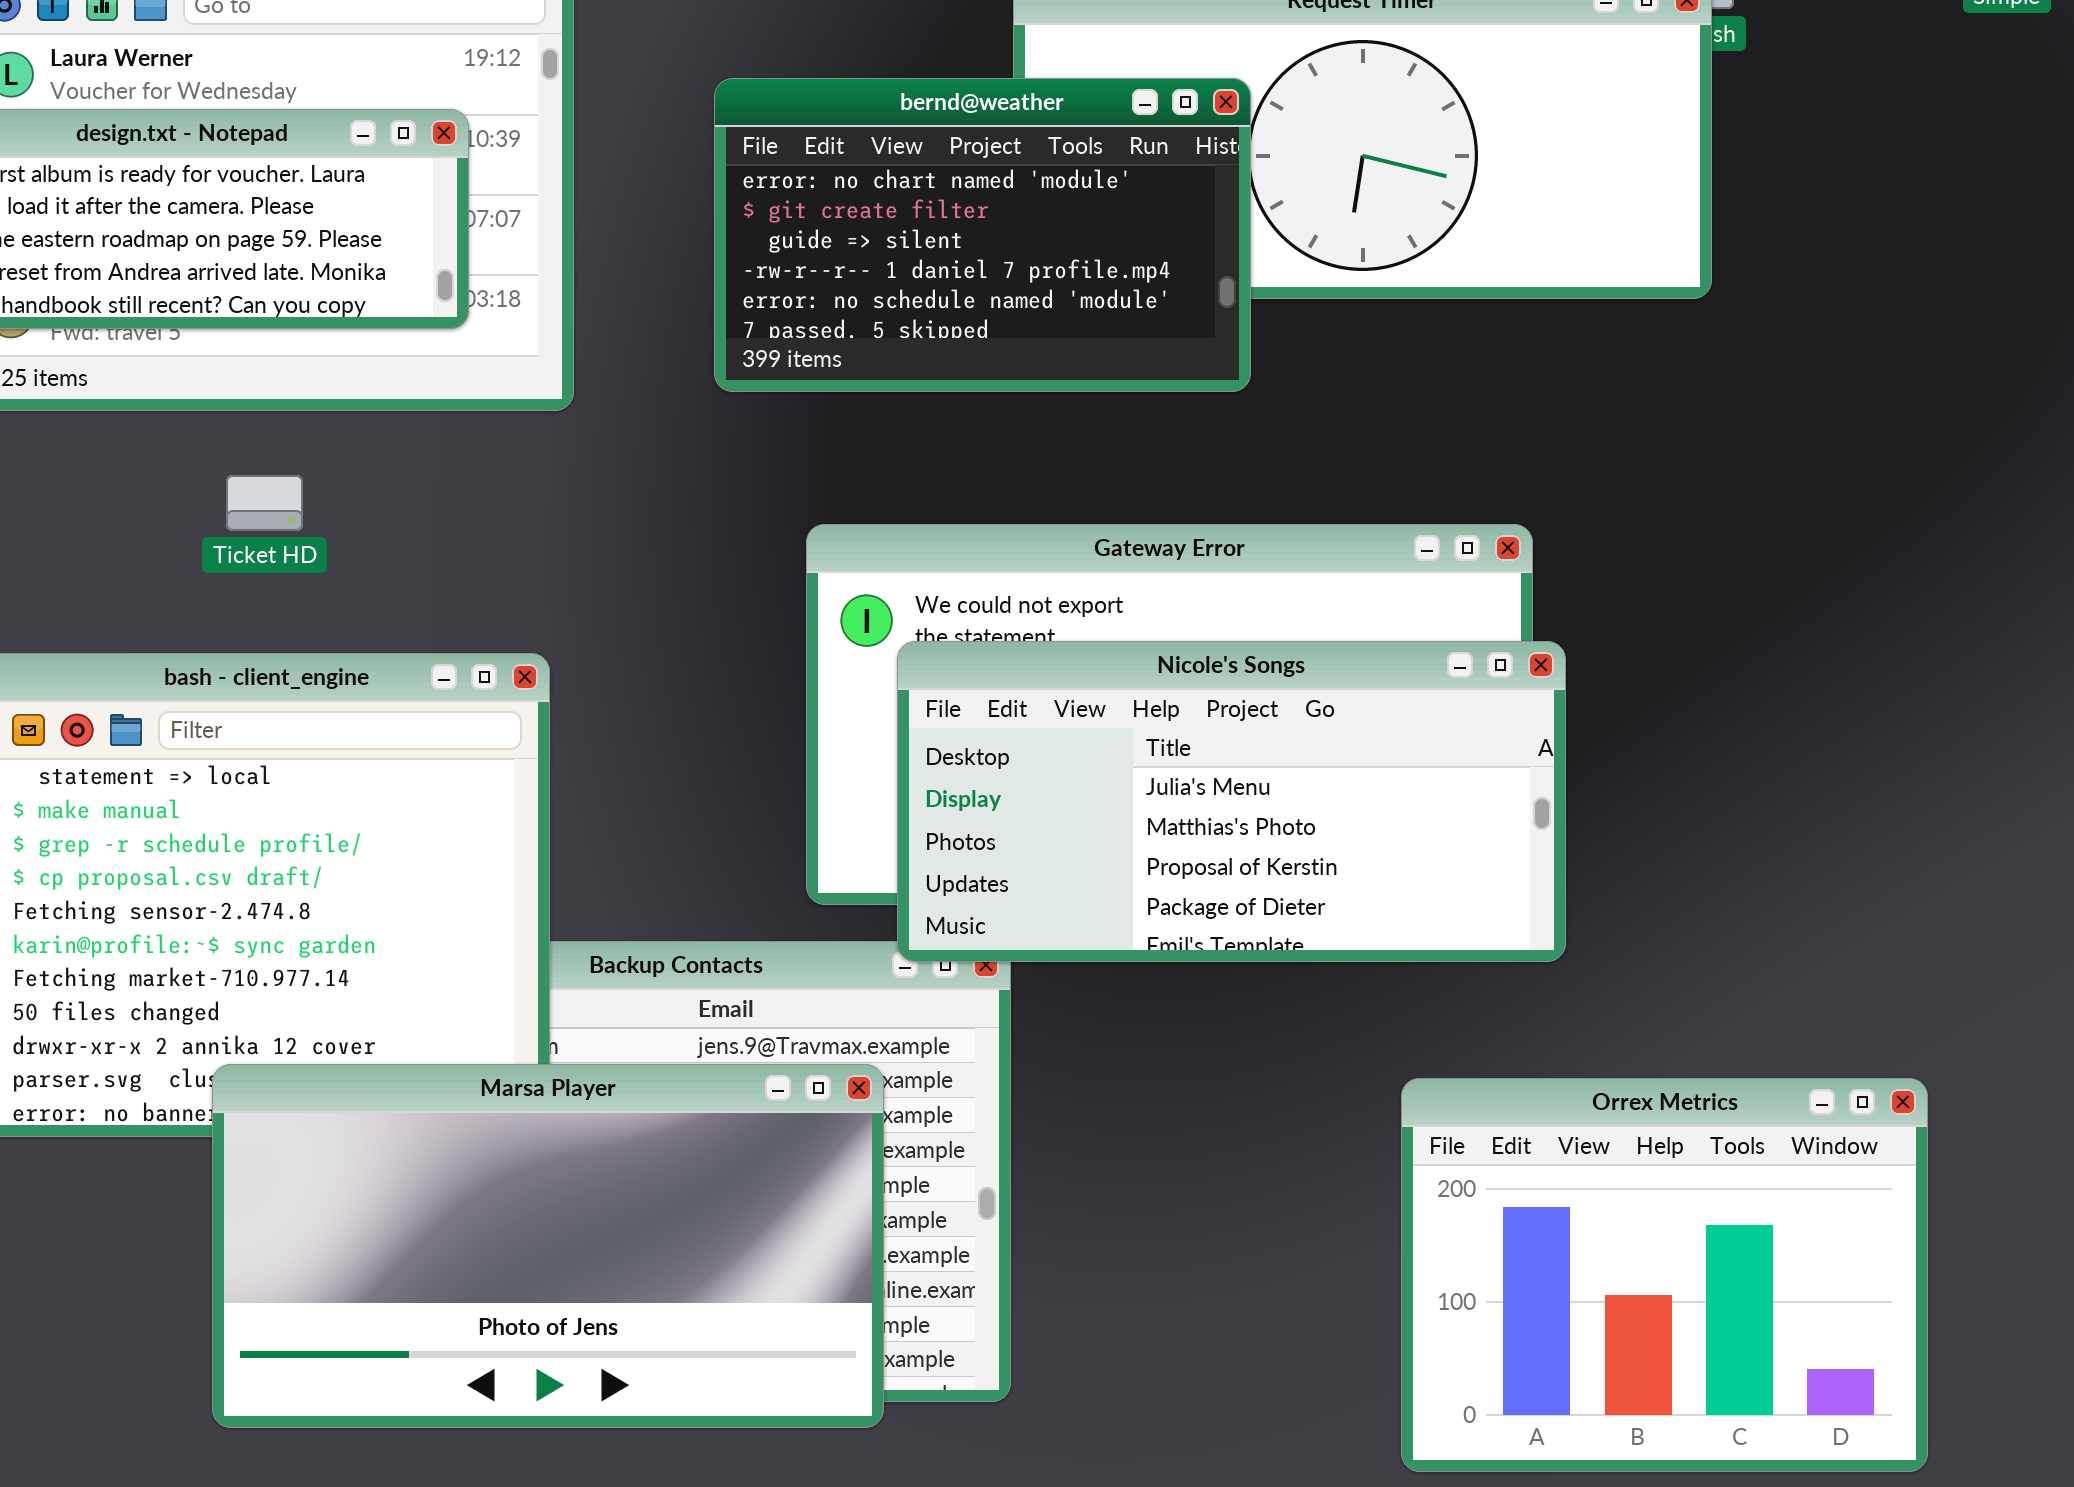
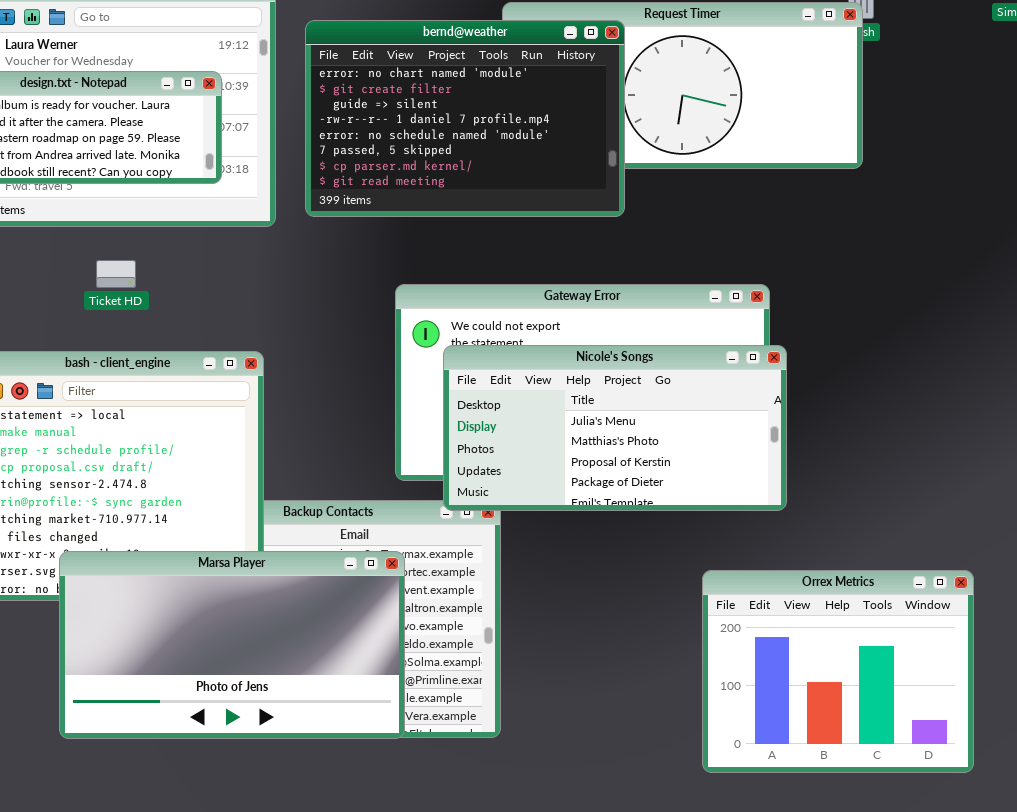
bernd@weather: [714,78,1251,392] -> [305,20,625,217], resized
Marsa Player: [212,1064,884,1428] -> [59,551,405,739], moved

